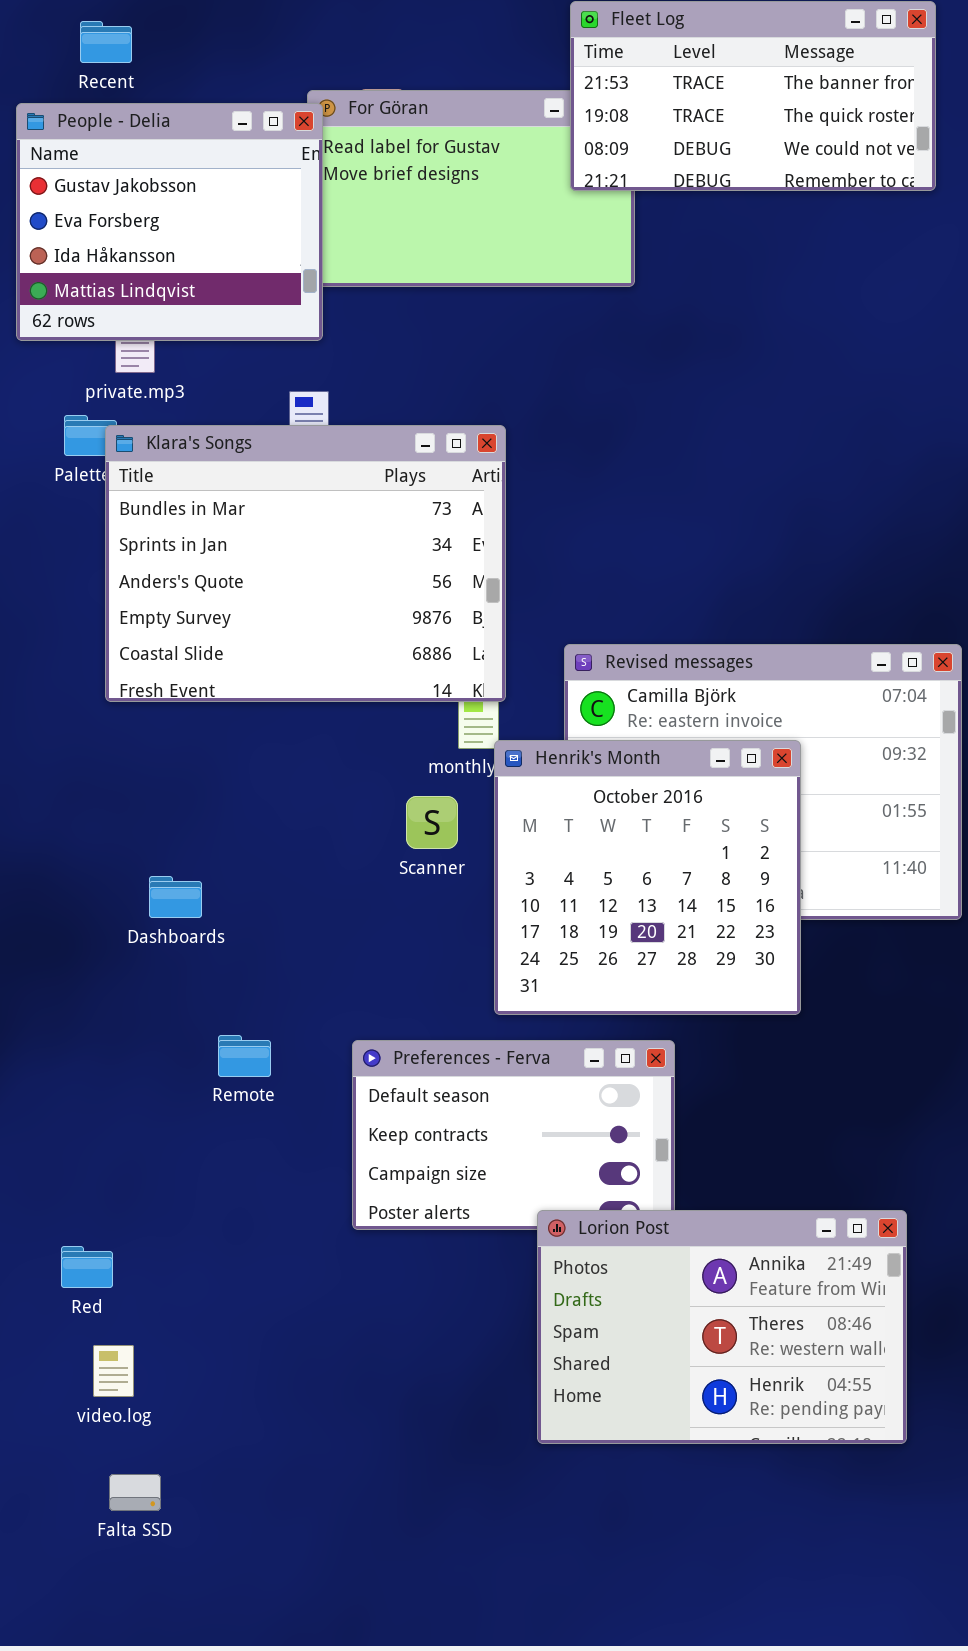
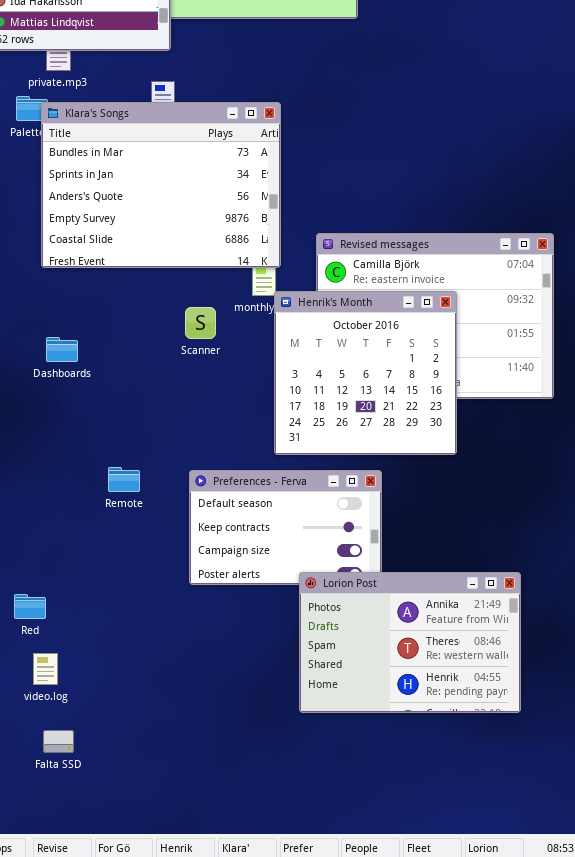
Scanner: [406,796,458,849] -> [185,307,216,339], moved
Dashboards: [149,876,202,918] -> [46,337,78,362], moved

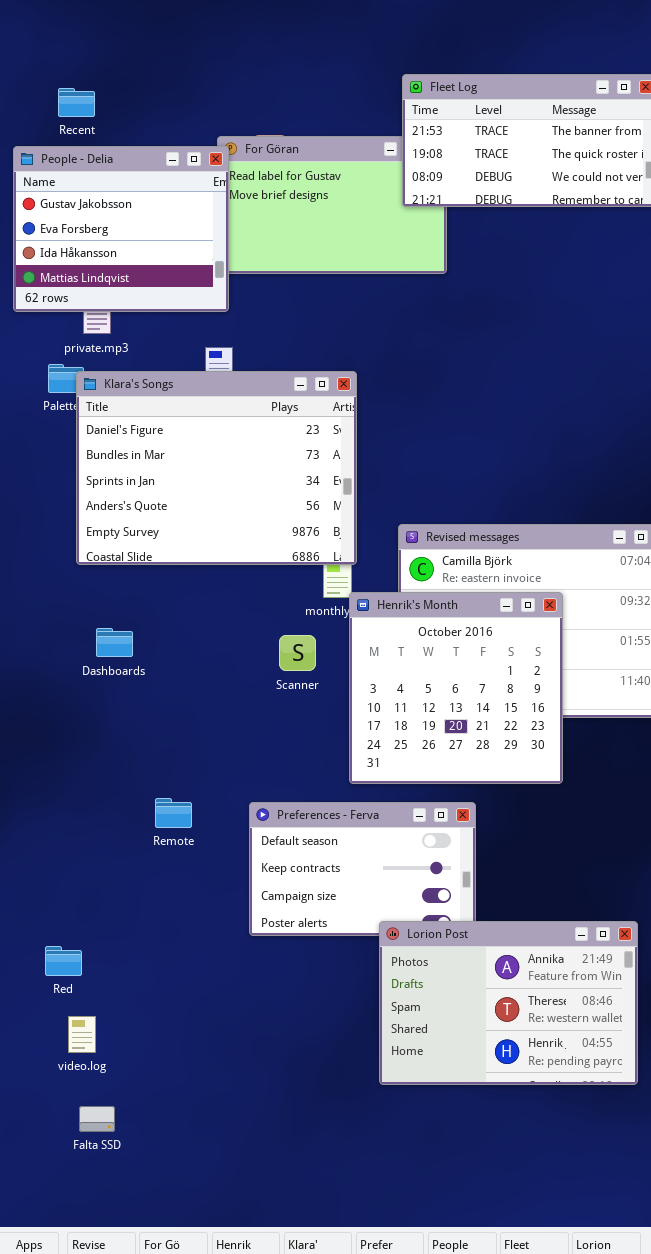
Klara's Songs: [41,102,281,268] -> [76,371,357,565], scrolled up 1 row
Scanner: [185,307,216,339] -> [279,635,316,671], moved
Dashboards: [46,337,78,362] -> [96,628,133,657], moved

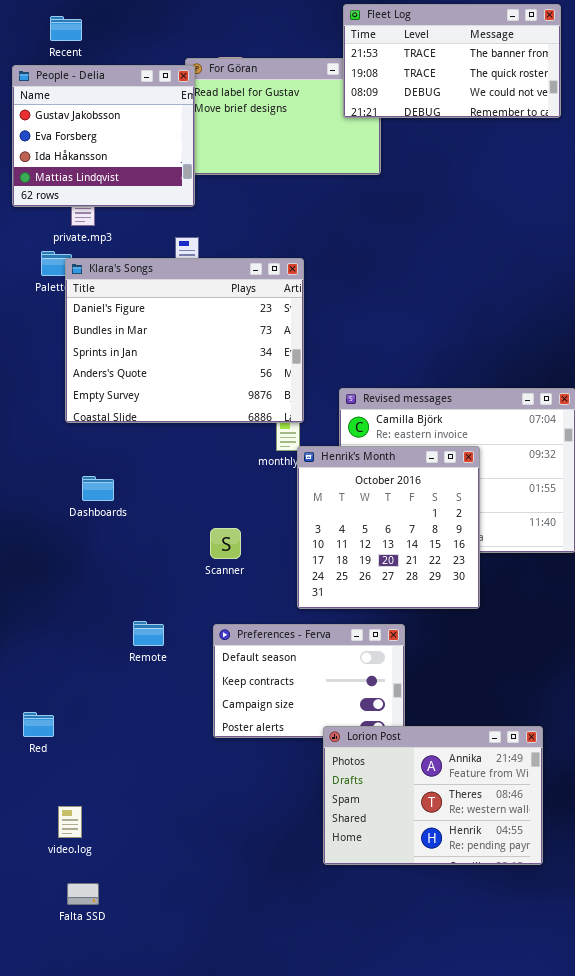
Scanner: [279,635,316,671] -> [210,528,241,559], moved
Red: [45,946,82,976] -> [23,712,54,737], moved

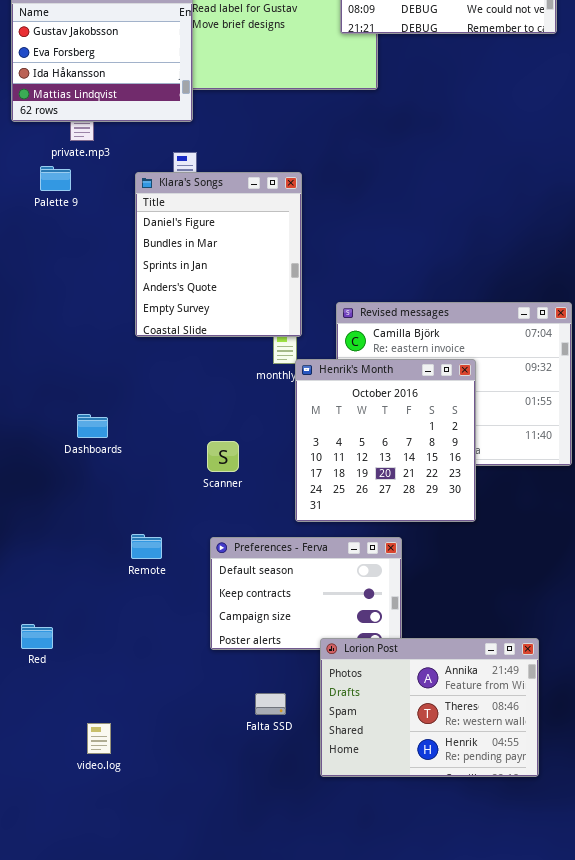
Klara's Songs: [65,258,304,423] -> [135,172,302,337], resized
Dashboards: [82,476,114,501] -> [77,414,108,438], moved
video.log: [58,806,82,838] -> [87,723,111,754], moved
Falta SSD: [67,883,99,905] -> [255,693,286,715], moved

